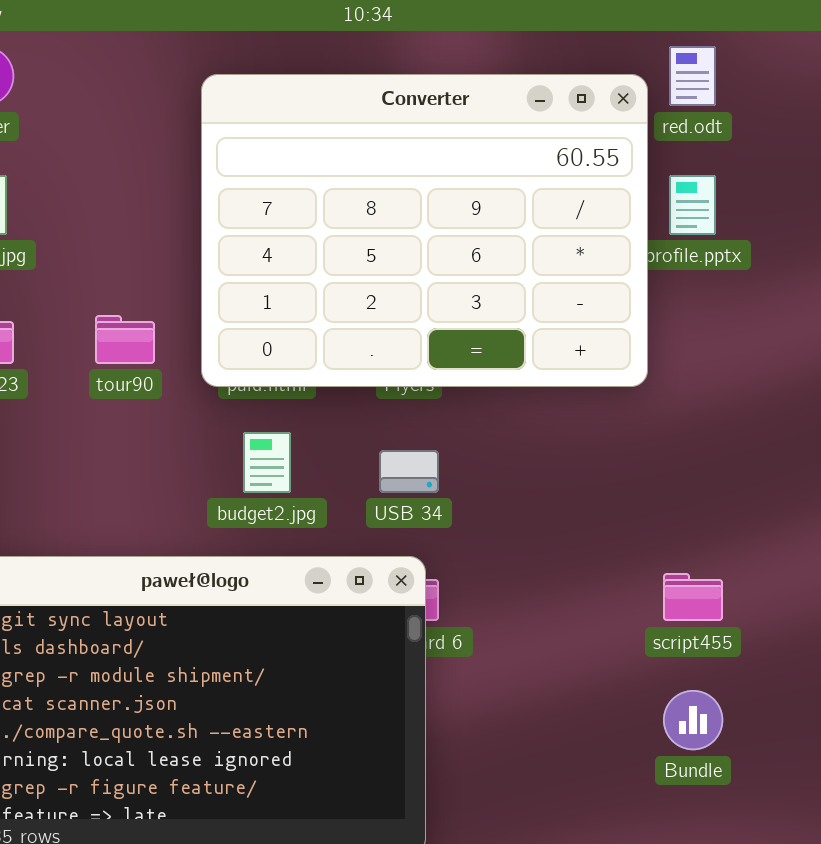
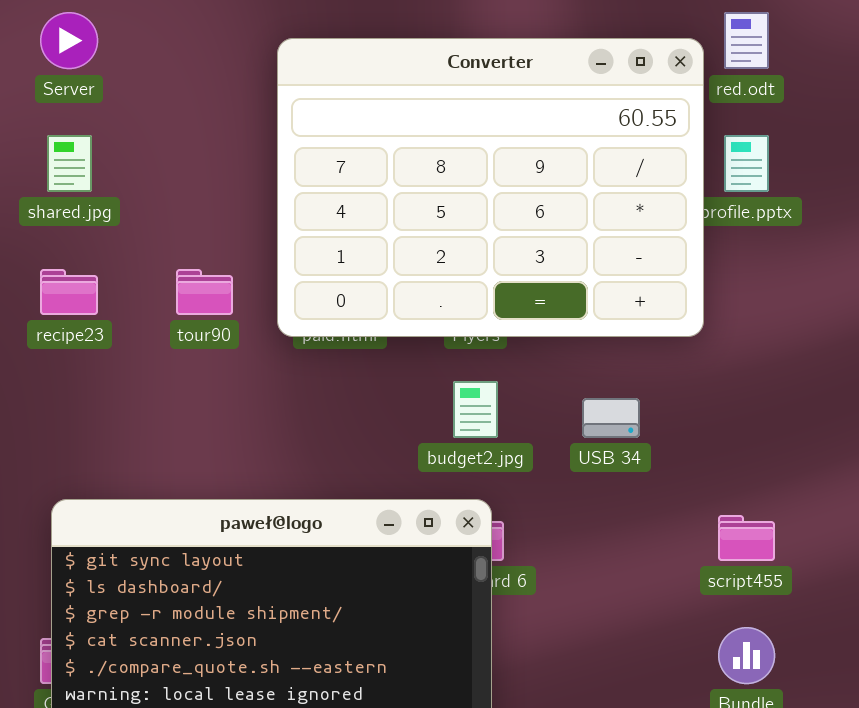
budget2.jpg: [243,432,291,493] -> [453,381,498,438], moved
USB 34: [379,450,439,493] -> [582,398,640,438], moved

